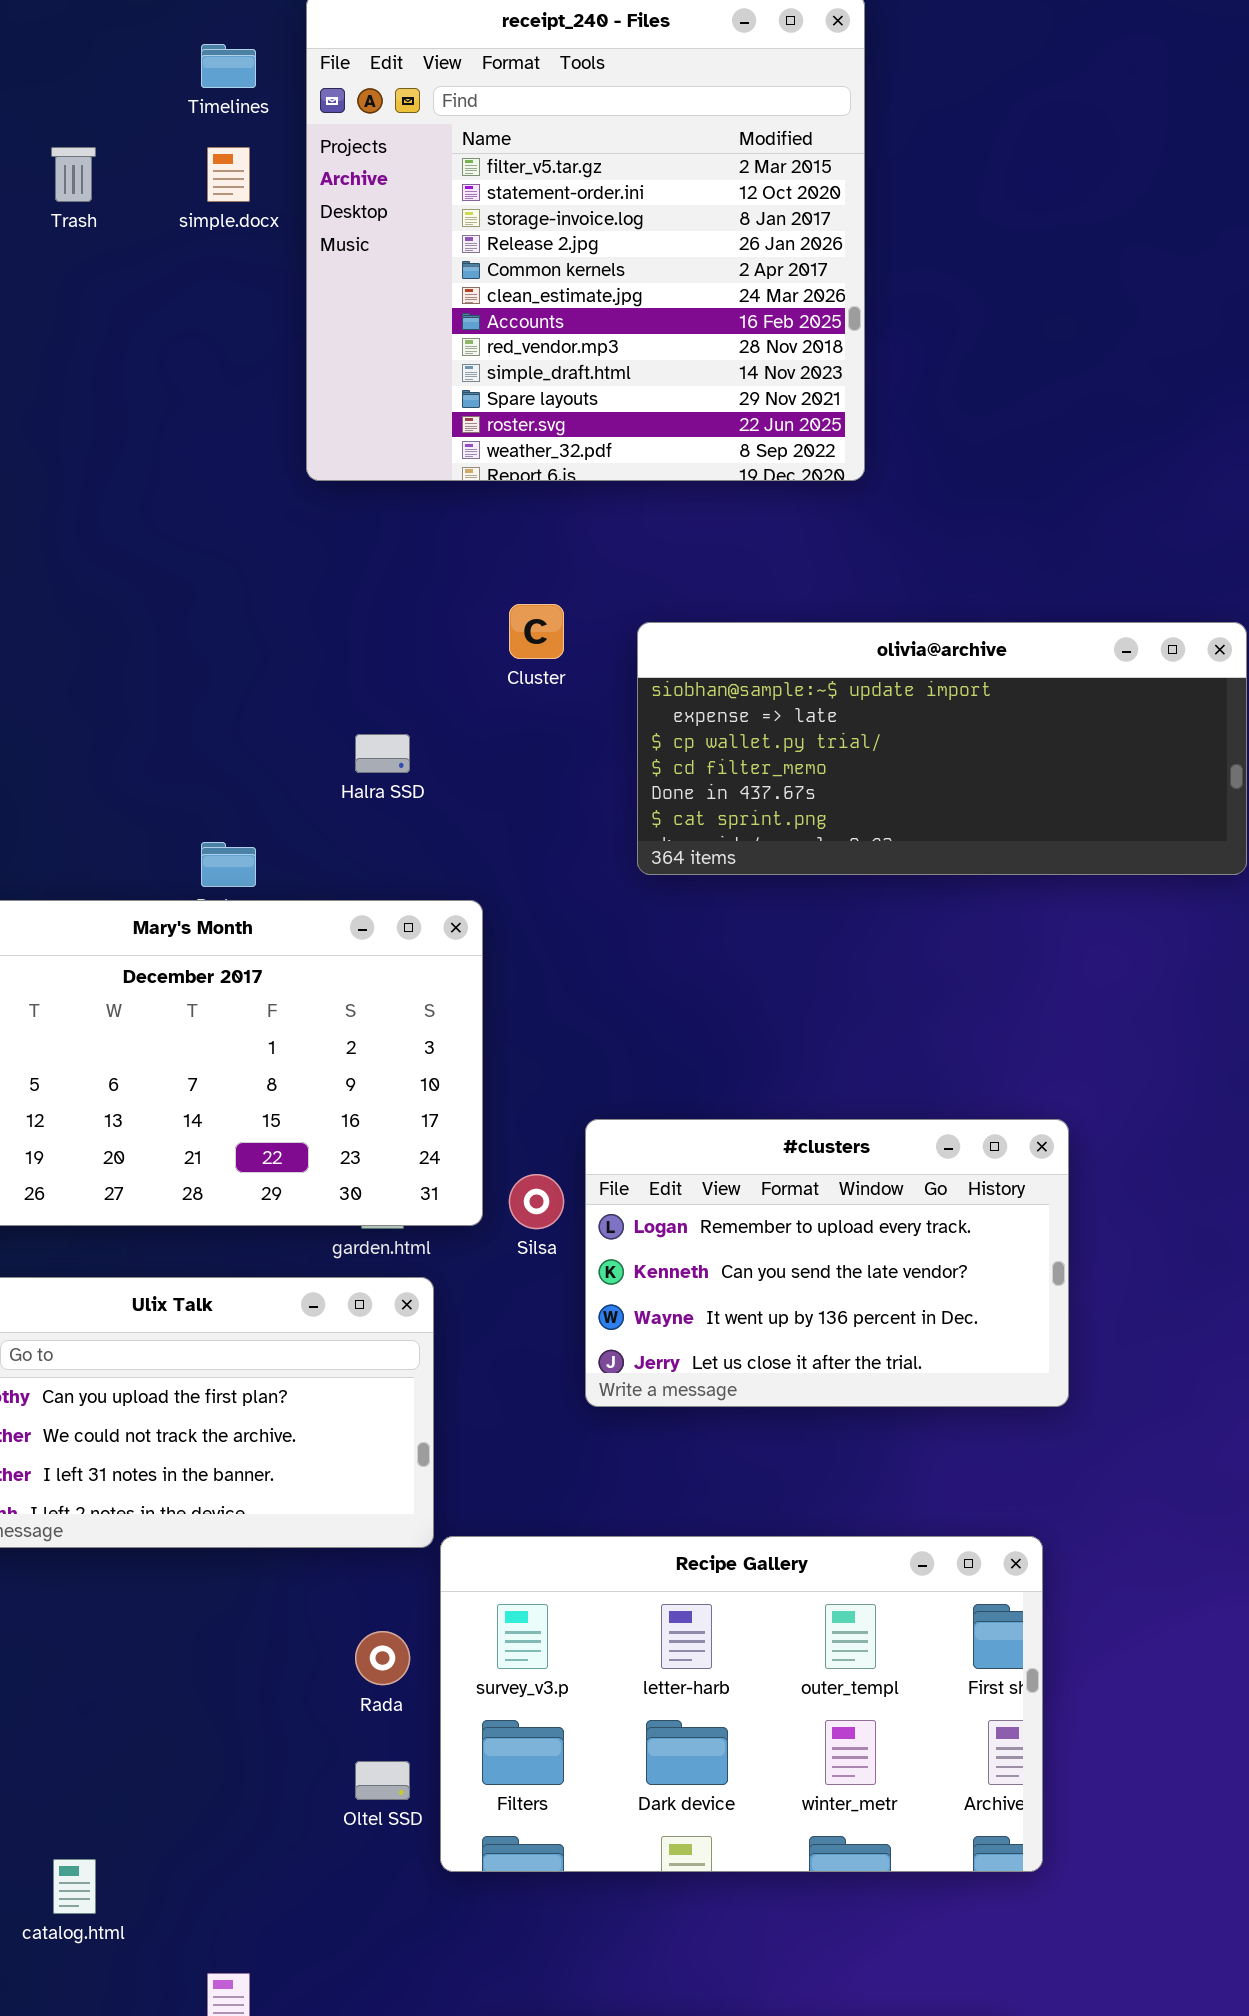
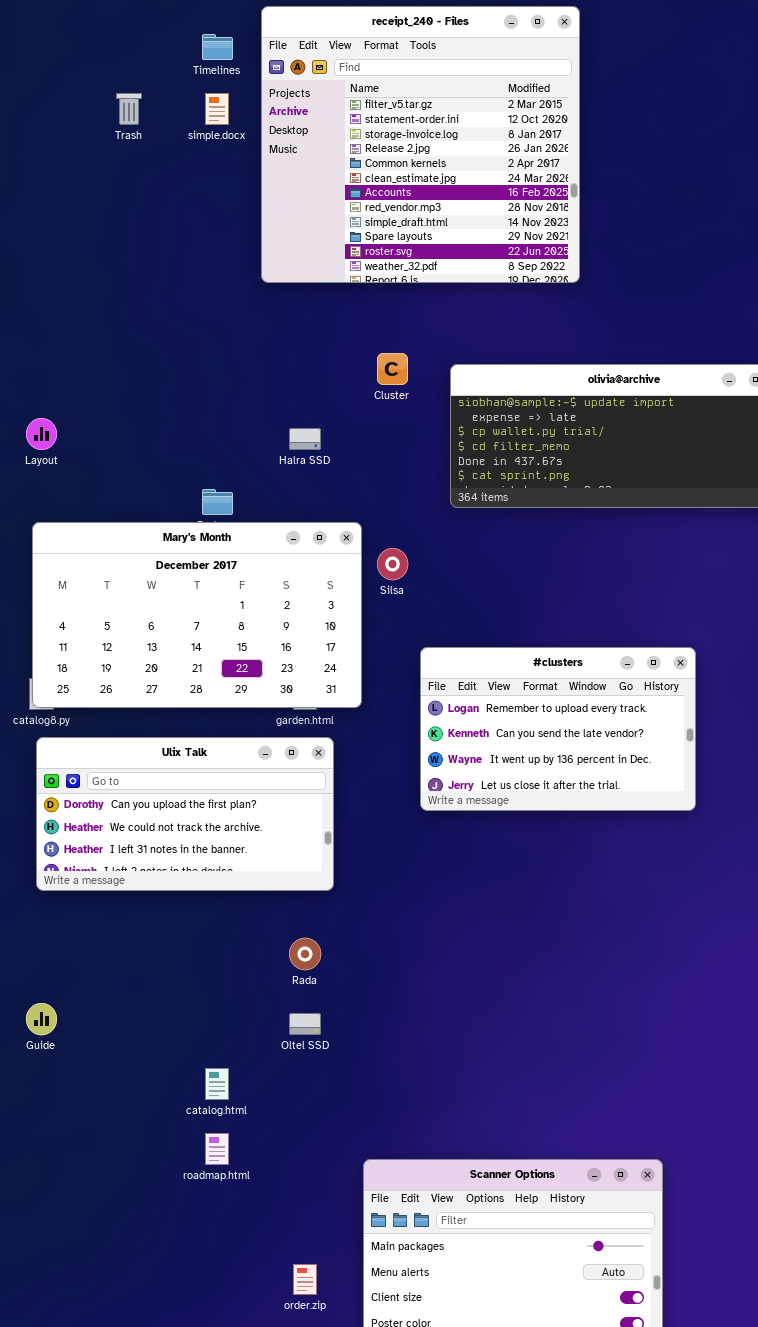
Silsa: [509,1174,564,1229] -> [377,548,408,580], moved
Recipe Gallery: [440,1536,1043,1872] -> none, closed
catalog.html: [53,1859,96,1914] -> [205,1068,229,1100], moved

